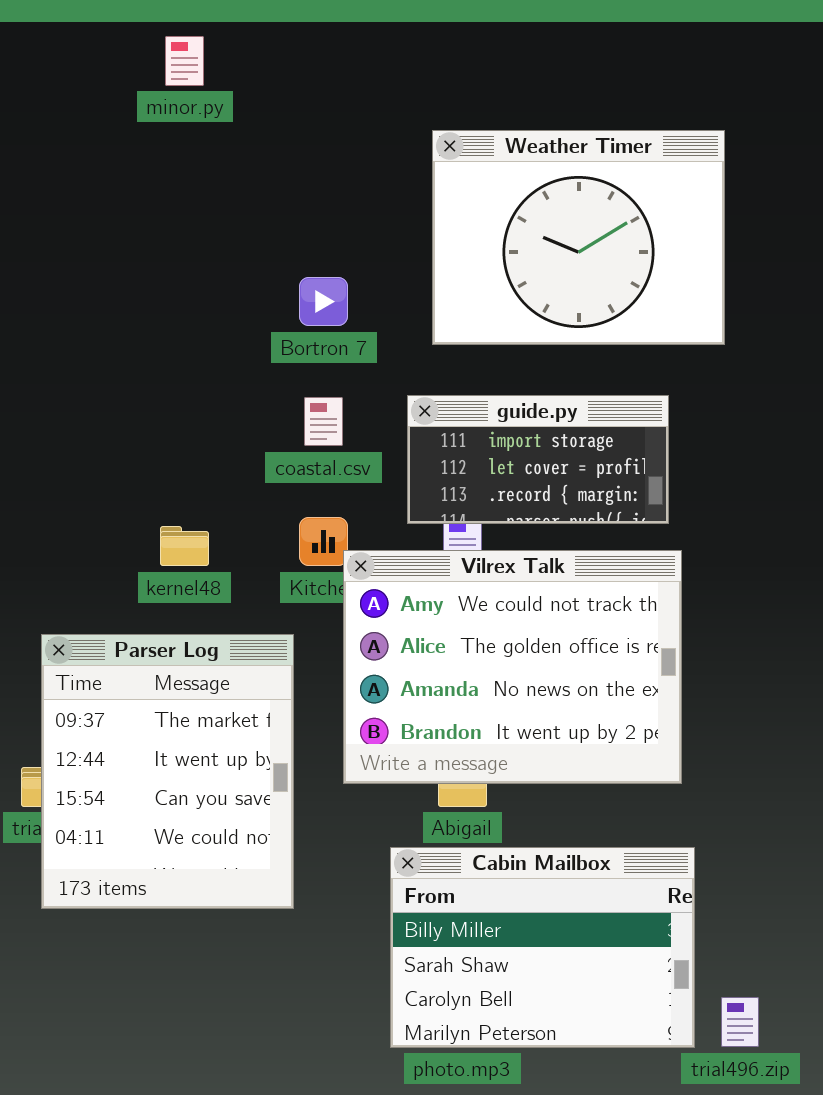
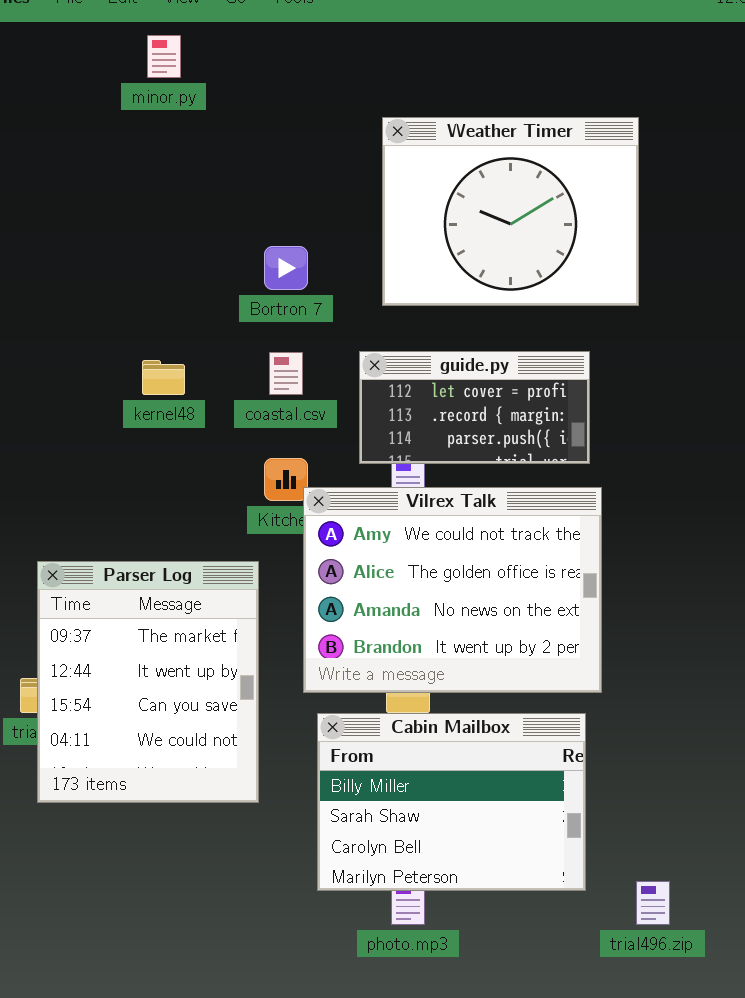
guide.py: [407,395,669,524] -> [359,351,590,464], scrolled down 1 row
kernel48: [160,526,209,566] -> [142,360,185,395], moved
Cabin Mailbox: [390,847,695,1048] -> [317,713,586,891], moved

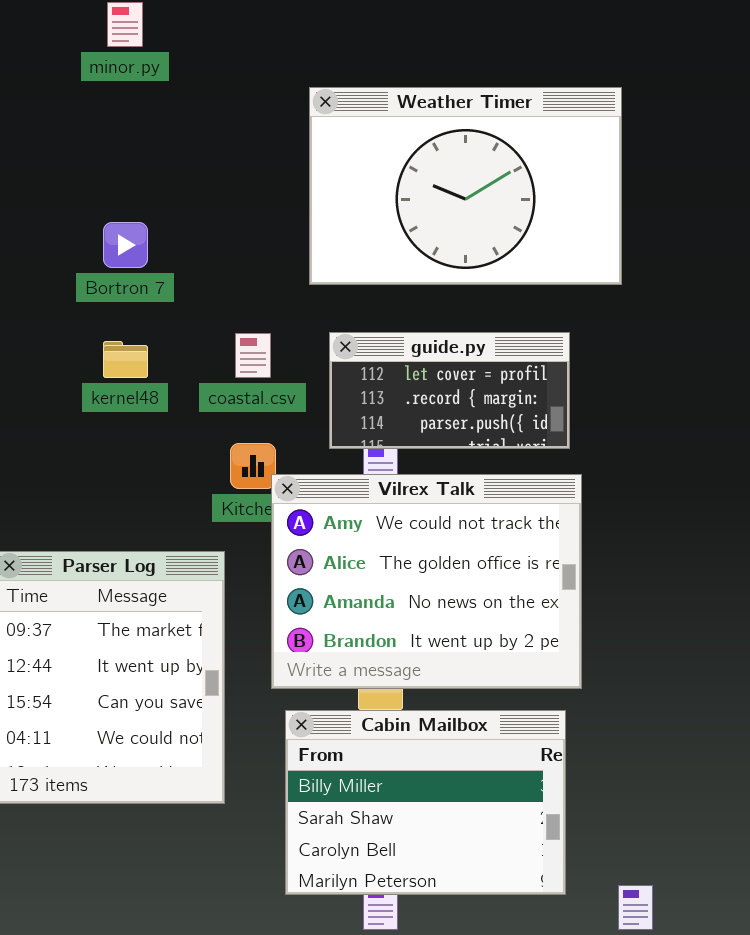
Weather Timer: [382,117,639,306] -> [309,87,622,285], resized
Bortron 7: [264,246,308,290] -> [103,222,148,268], moved

